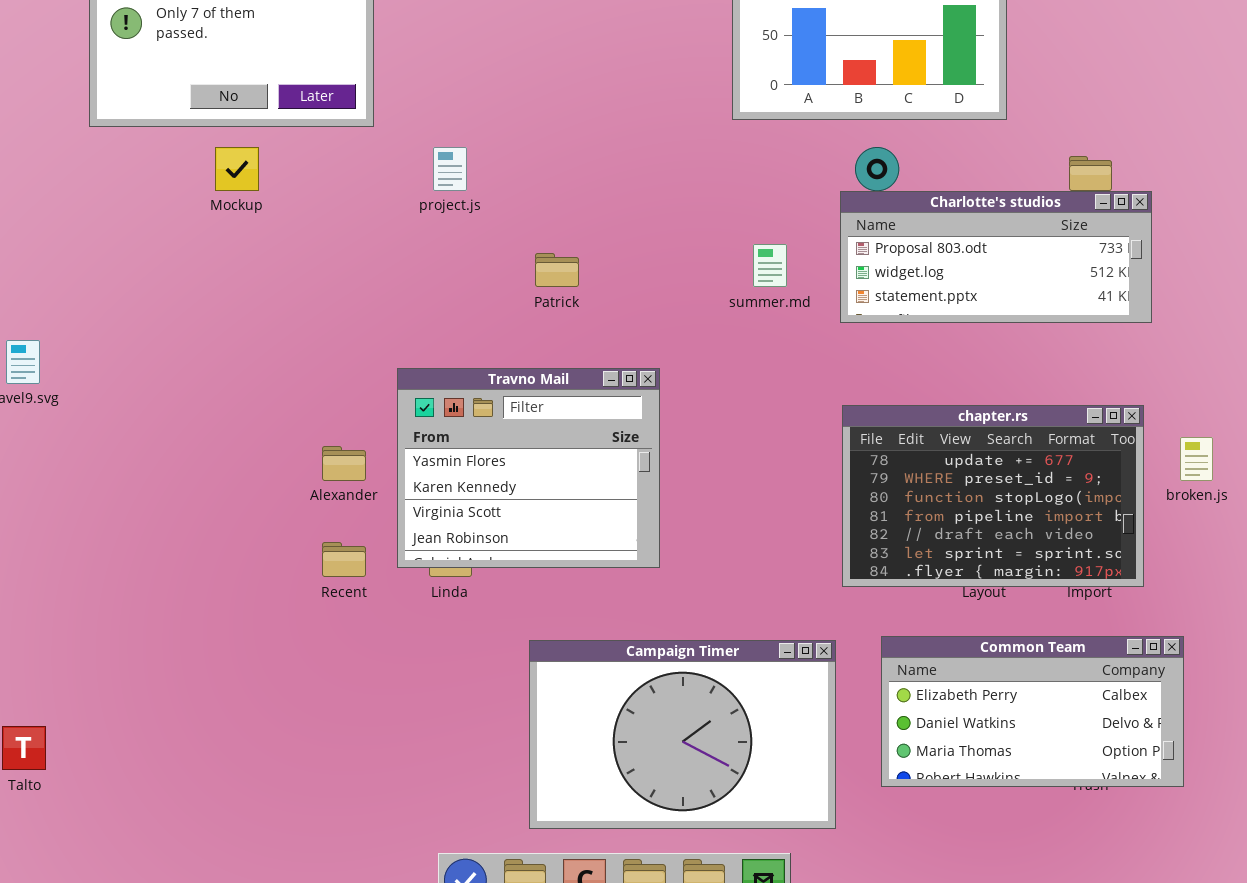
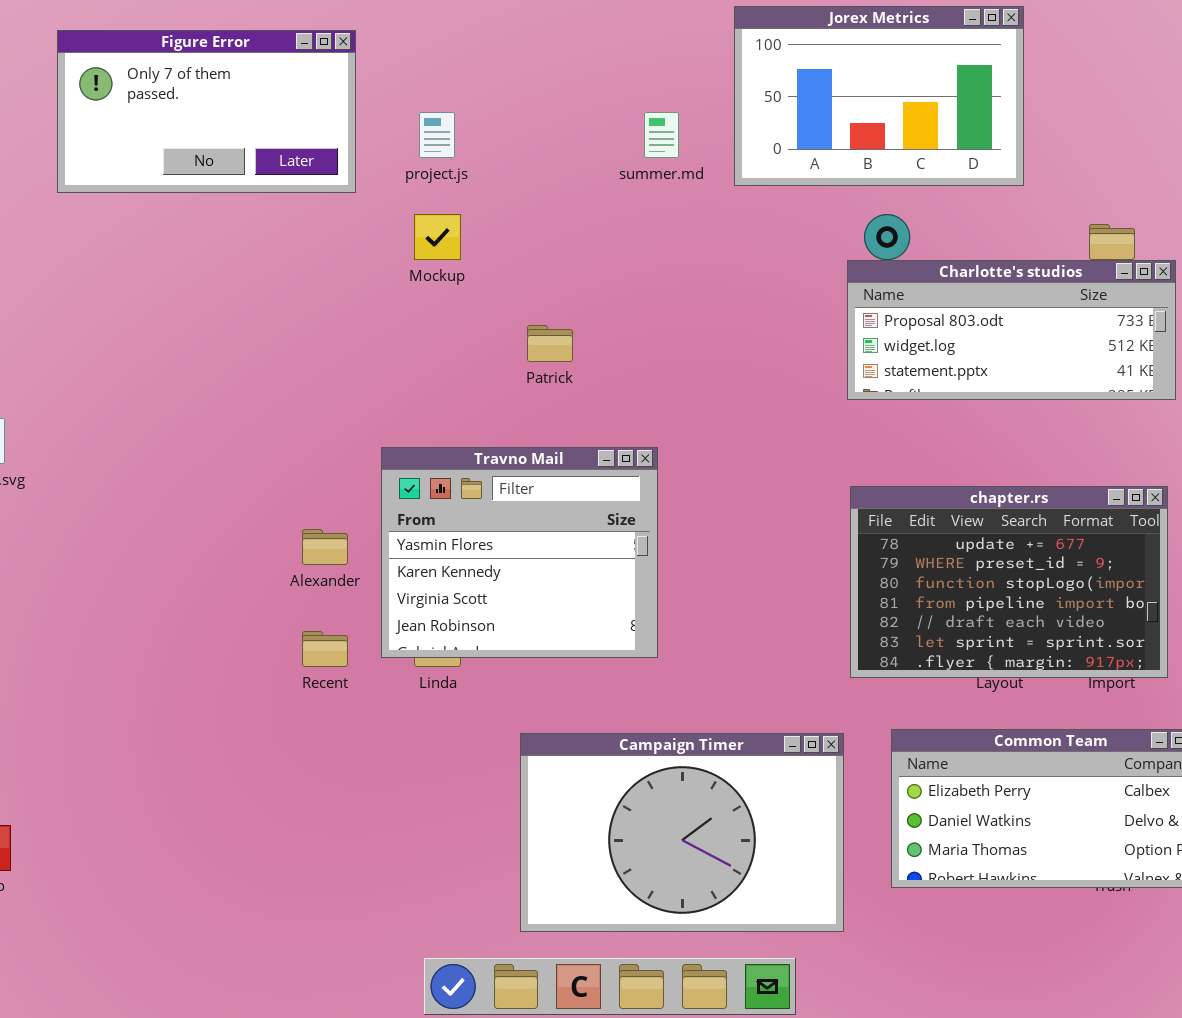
Mockup: [215,147,259,191] -> [414,214,461,260], moved
project.js: [433,147,467,191] -> [419,112,455,158], moved
summer.md: [753,244,787,287] -> [644,112,679,158], moved

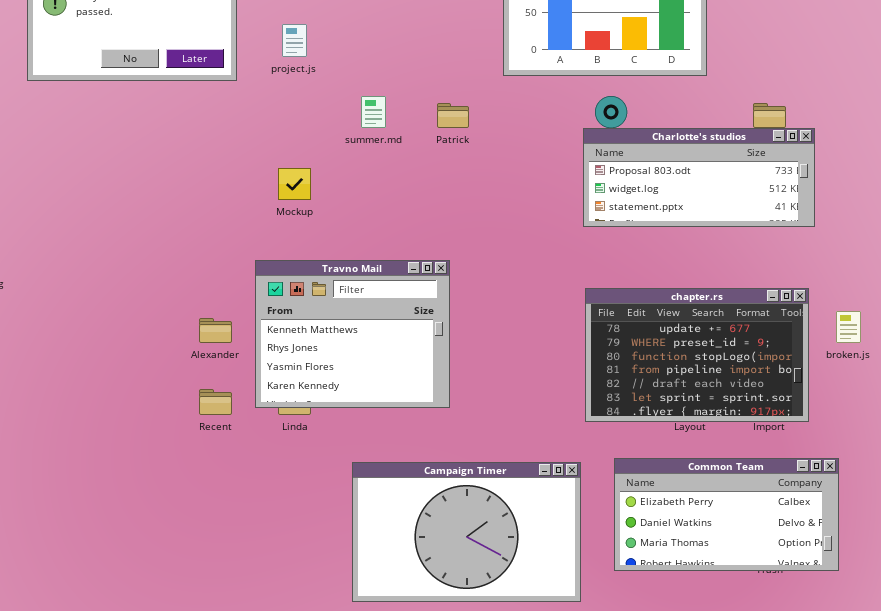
summer.md: [644,112,679,158] -> [361,96,386,128], moved
Mockup: [414,214,461,260] -> [278,168,311,200], moved
Patrick: [527,325,573,362] -> [437,103,469,128], moved
Travno Mail: [381,447,658,658] -> [255,260,450,408], scrolled up 2 rows

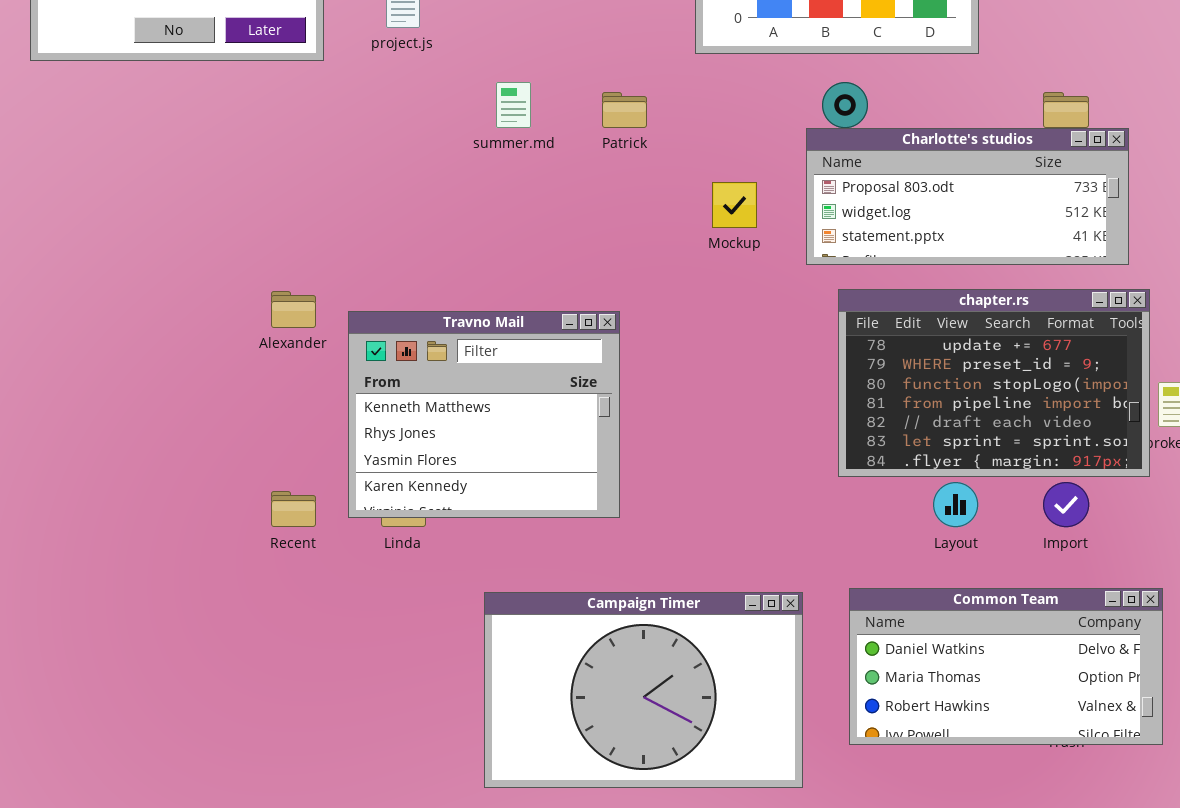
Mockup: [278,168,311,200] -> [712,182,757,228], moved
chapter.rs: [585,288,809,422] -> [838,289,1150,477], moved
Alexander: [199,318,232,343] -> [271,291,316,328], moved
Common Team: [614,458,839,571] -> [849,588,1163,745], scrolled down 1 row

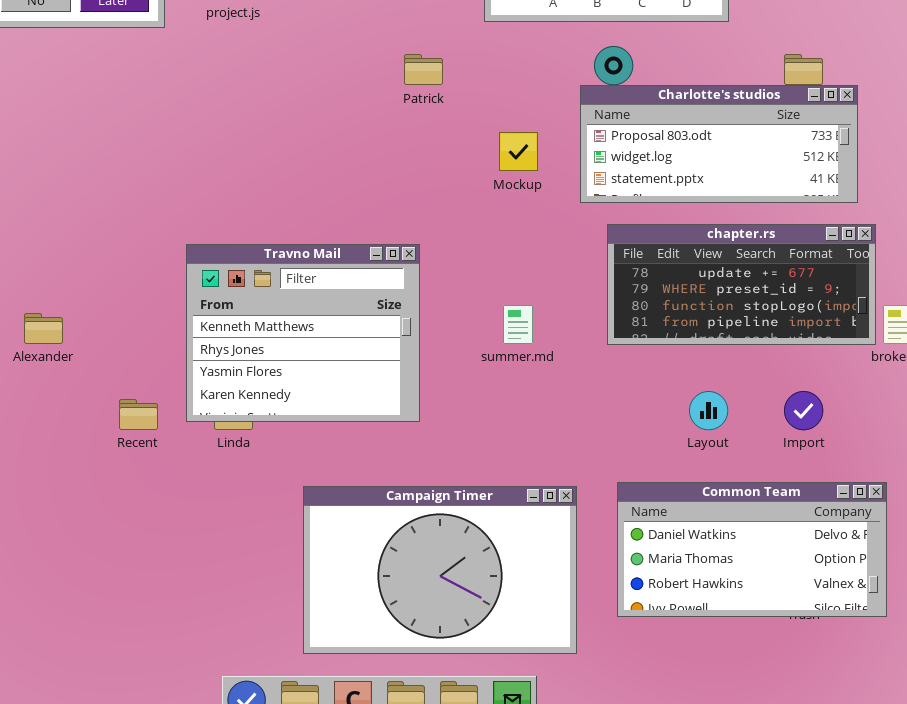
summer.md: [496,82,531,128] -> [503,305,533,344], moved
chapter.rs: [838,289,1150,477] -> [607,224,876,345], resized
Alexander: [271,291,316,328] -> [24,313,63,344], moved

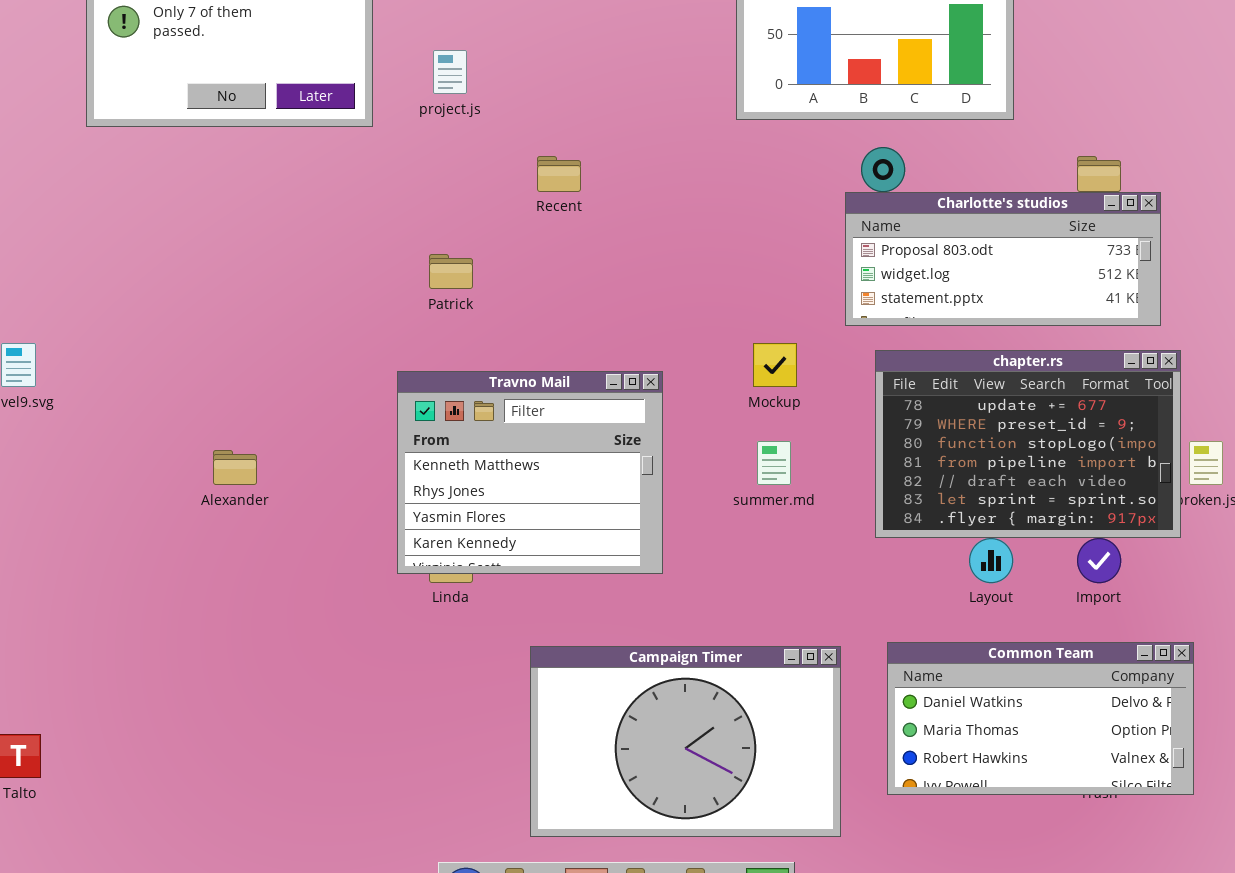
Patrick: [404,54,443,85] -> [429,254,473,289], moved
Mockup: [499,132,538,171] -> [753,343,797,387], moved
chapter.rs: [607,224,876,345] -> [875,350,1181,538], resized
Recent: [119,399,158,430] -> [537,156,581,192], moved

